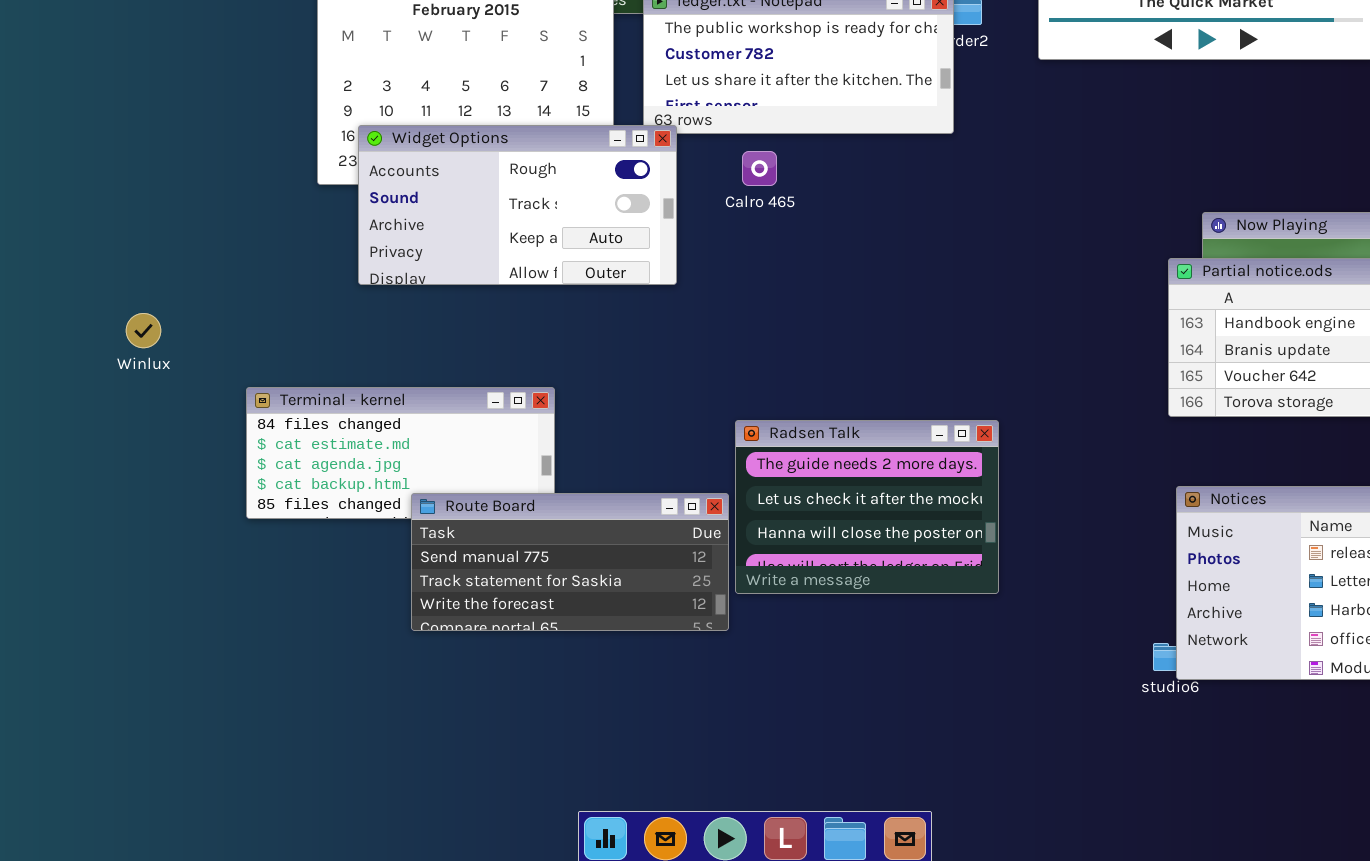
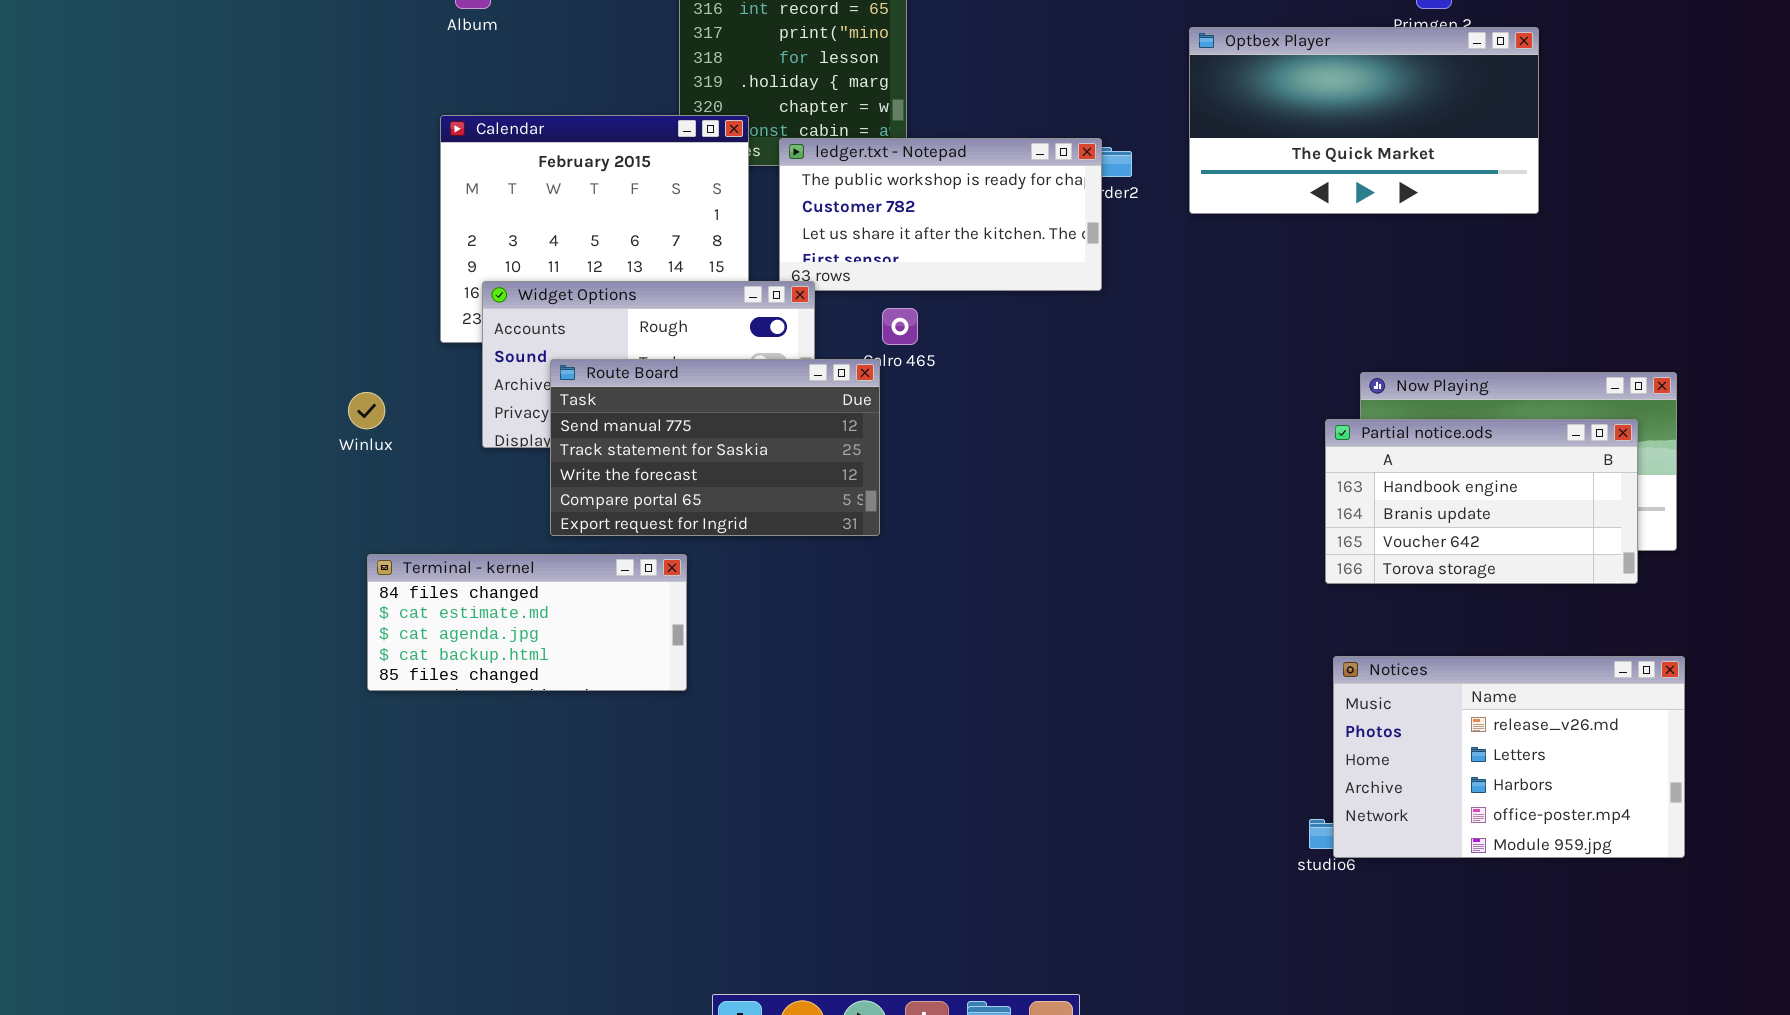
Winlux: [126,313,161,348] -> [348,392,385,429], moved
Radsen Talk: [735,420,999,594] -> none, closed
Route Board: [411,493,729,631] -> [550,359,880,536], moved, resized

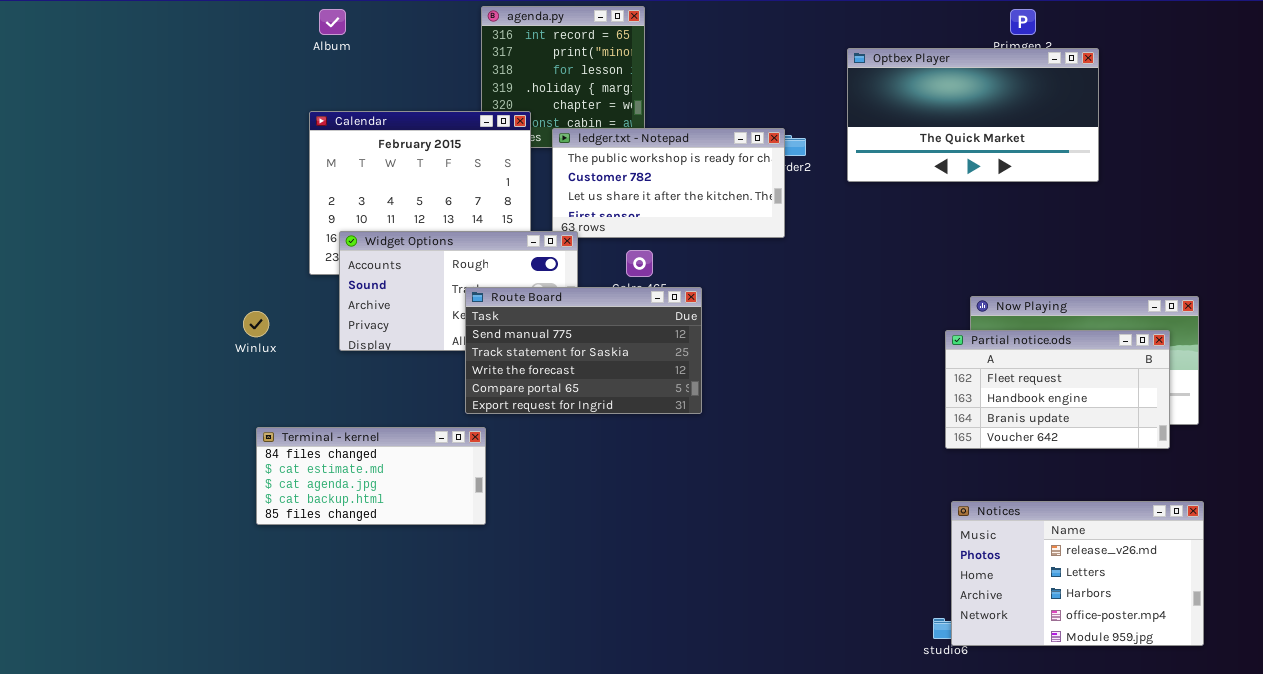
Route Board: [550,359,880,536] -> [465,287,702,414], moved
Partial notice.ods: [1325,419,1638,584] -> [945,330,1170,449], scrolled up 1 row

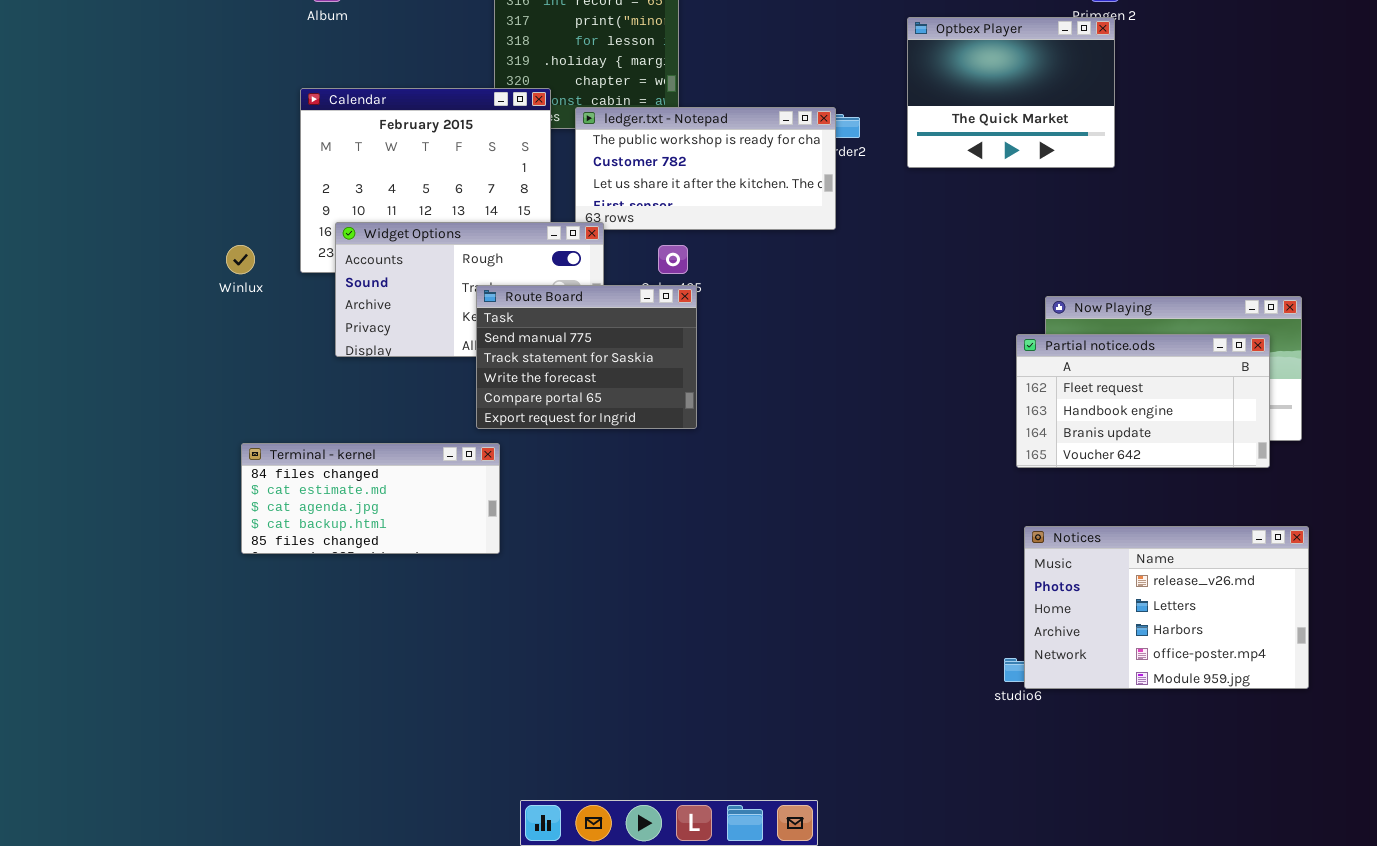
Optbex Player: [847,48,1099,182] -> [907,17,1115,168], resized
Route Board: [465,287,702,414] -> [476,285,697,429], resized
Winlux: [243,311,269,337] -> [226,245,255,274], moved

